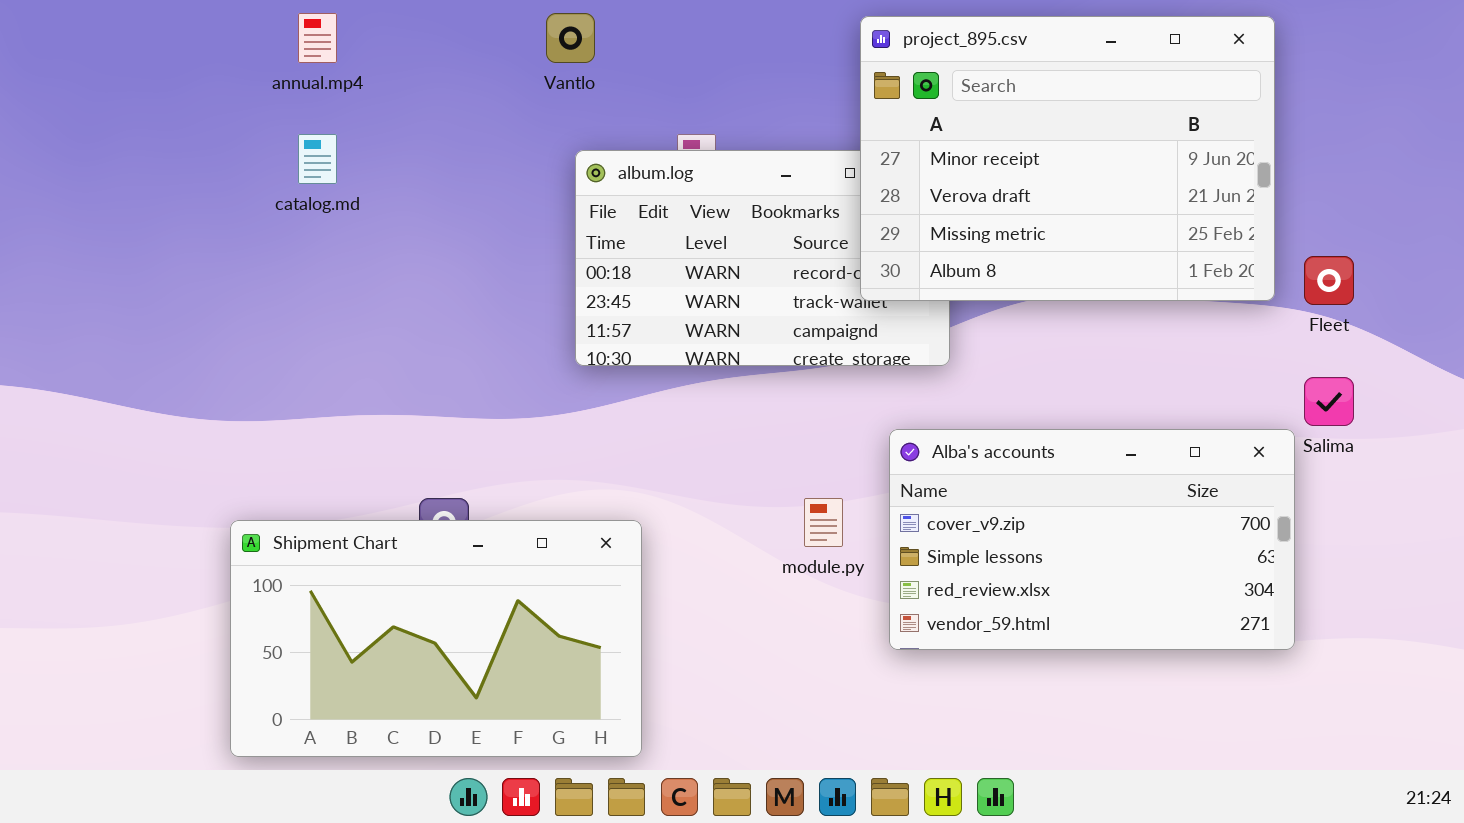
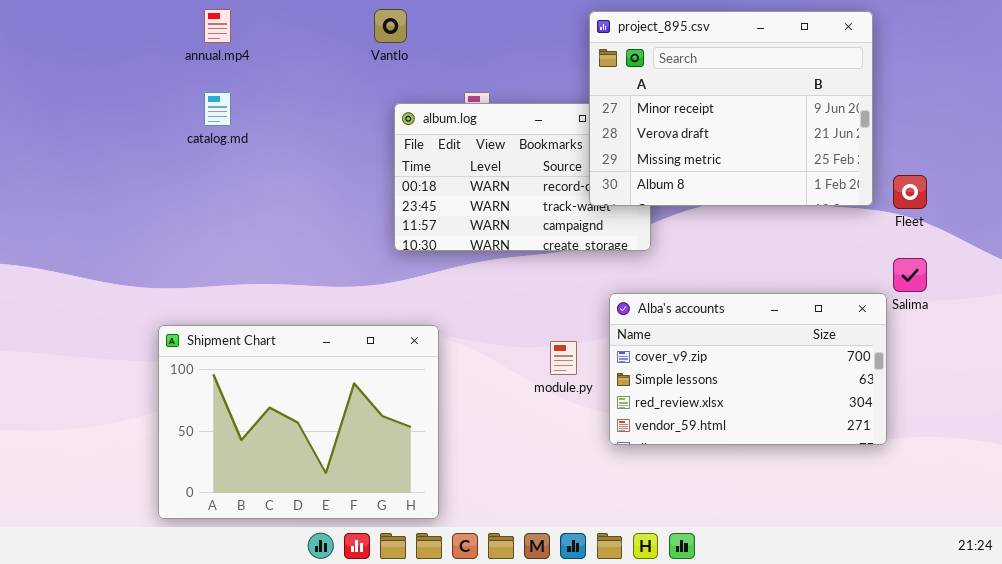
Shipment Chart: [230,520,642,757] -> [158,325,439,519], resized

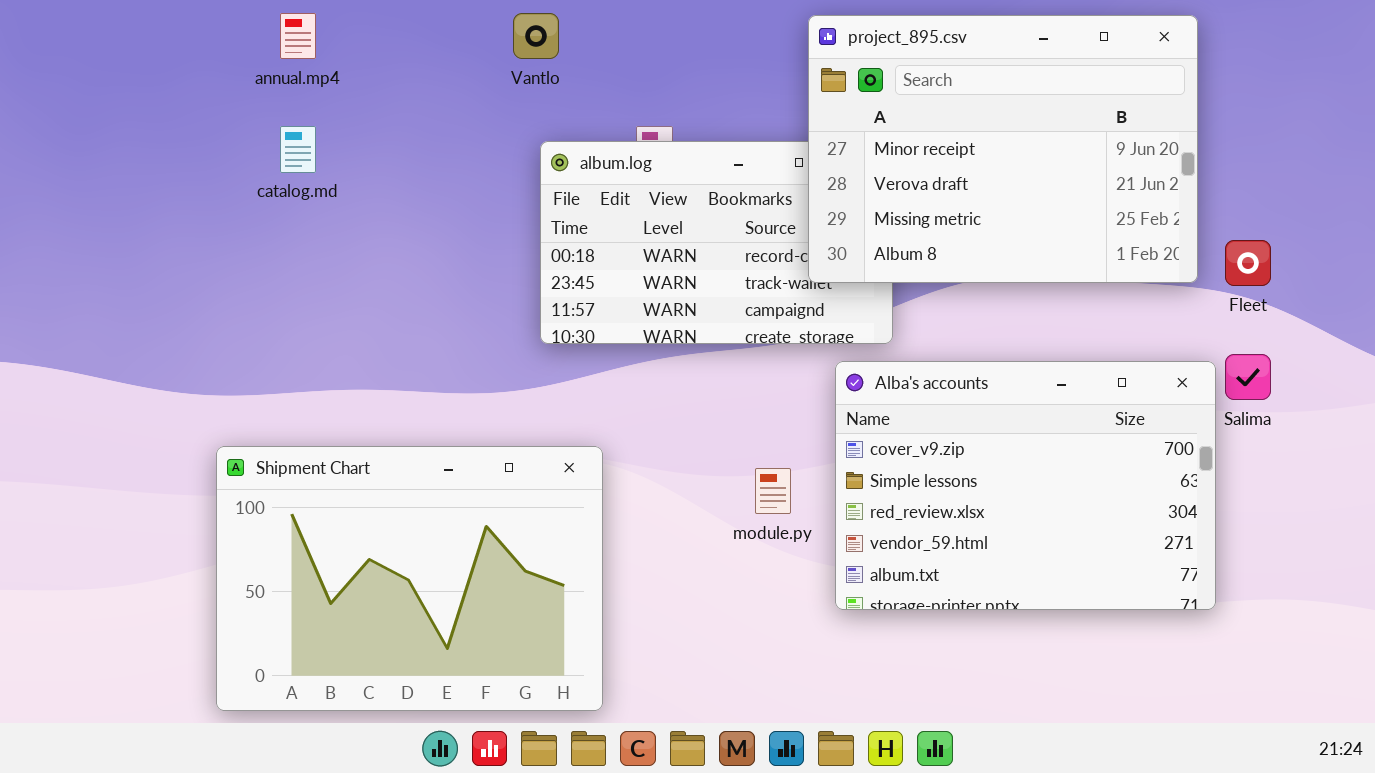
Alba's accounts: [609,293,887,445] -> [835,361,1216,610], resized

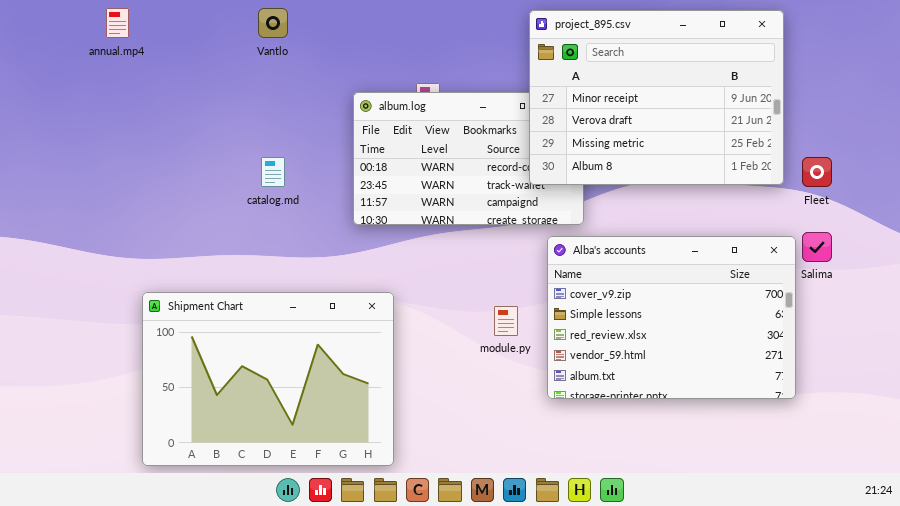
annual.mp4: [280,13,316,59] -> [106,8,129,38], moved
Vantlo: [513,13,559,59] -> [258,8,288,38], moved
catalog.md: [280,126,316,173] -> [261,157,285,187], moved

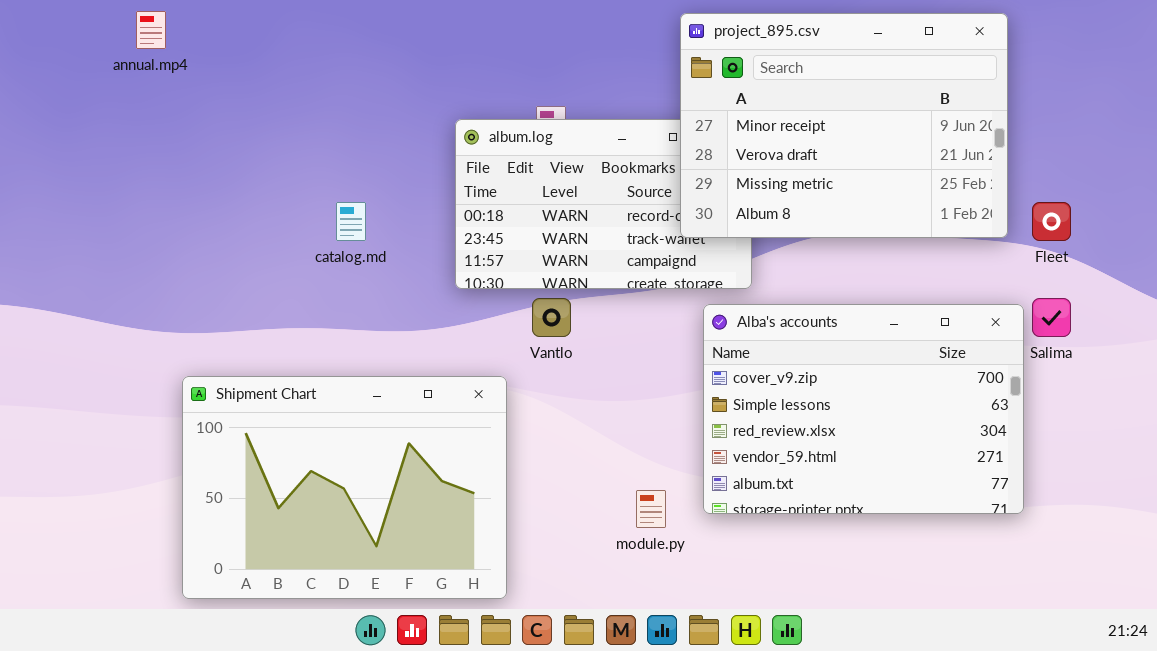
Vantlo: [258,8,288,38] -> [532,298,571,337], moved
module.py: [494,306,518,336] -> [636,490,666,528], moved

